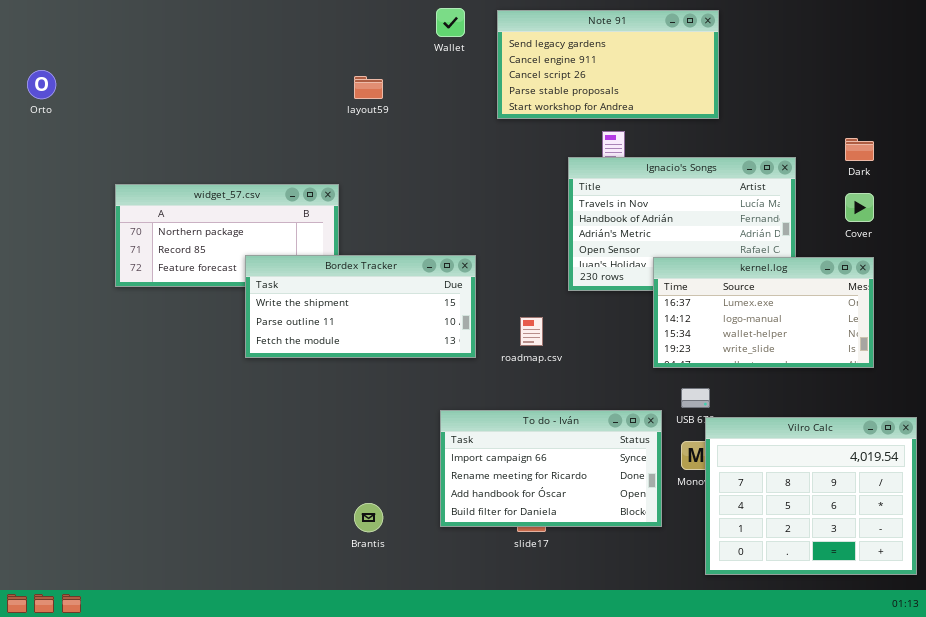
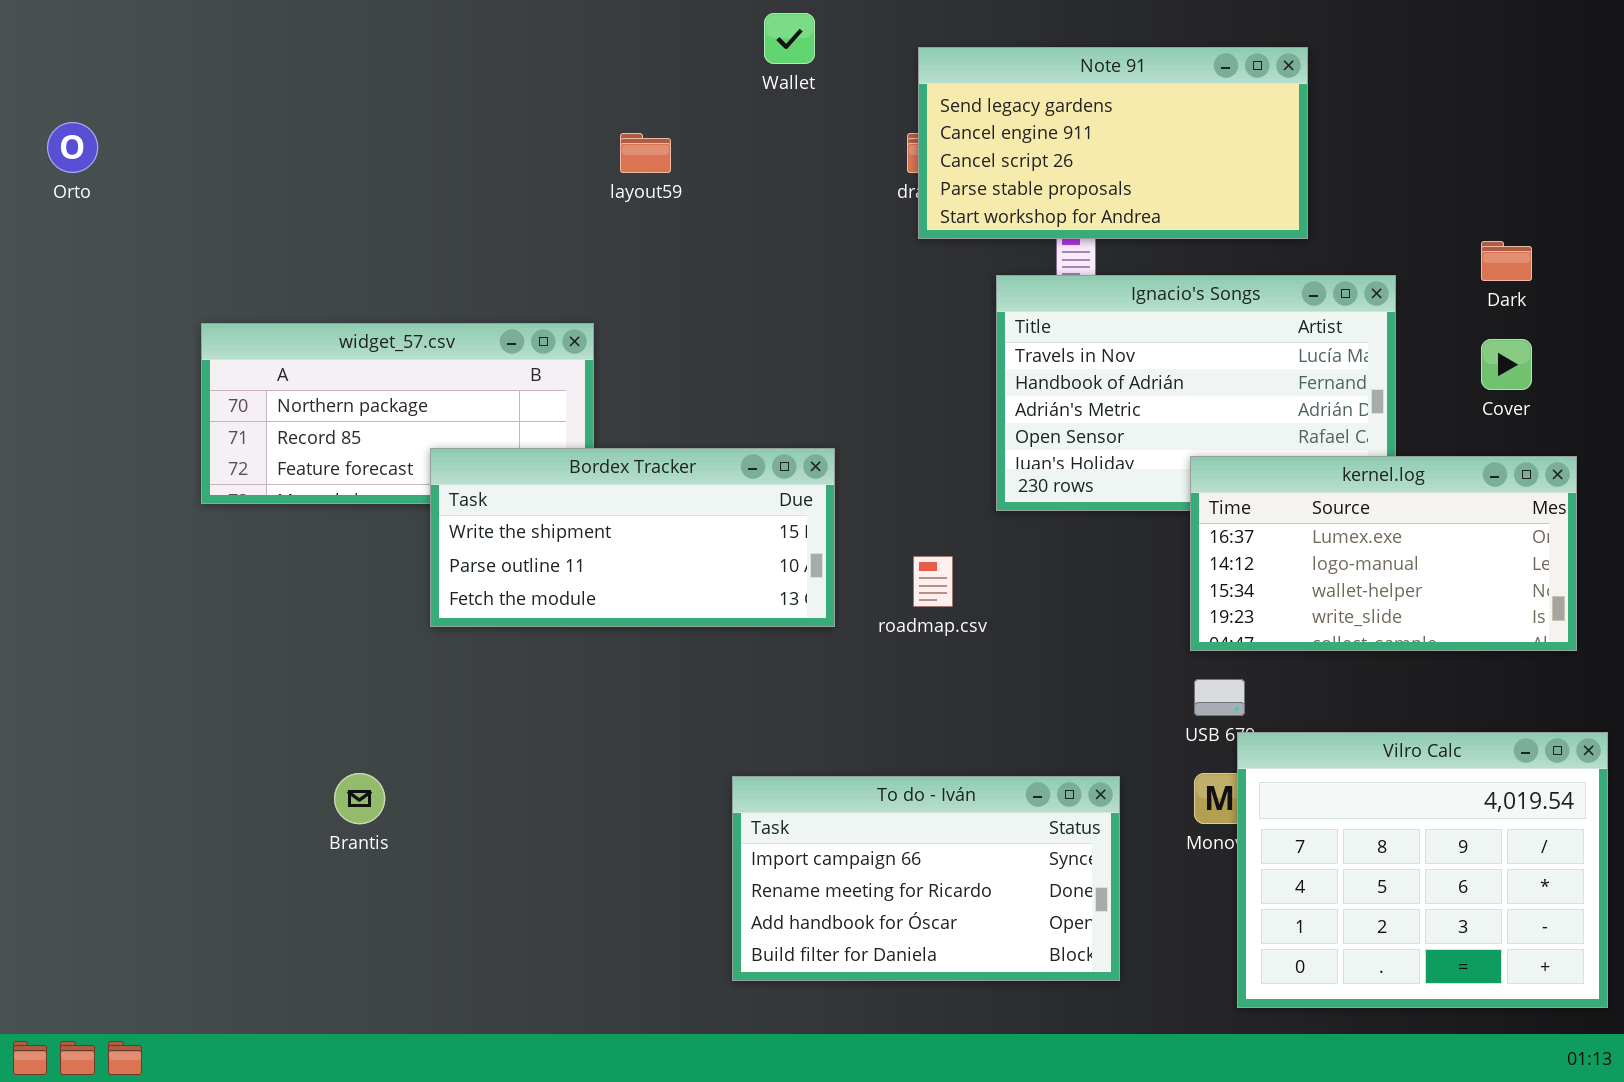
Note 91: [497,10,719,119] -> [918,47,1308,239], moved
kernel.log: [653,257,874,368] -> [1190,456,1577,651], moved
To do - Iván: [440,410,662,527] -> [732,776,1120,981], moved
Brantis: [354,503,383,532] -> [334,773,385,824], moved

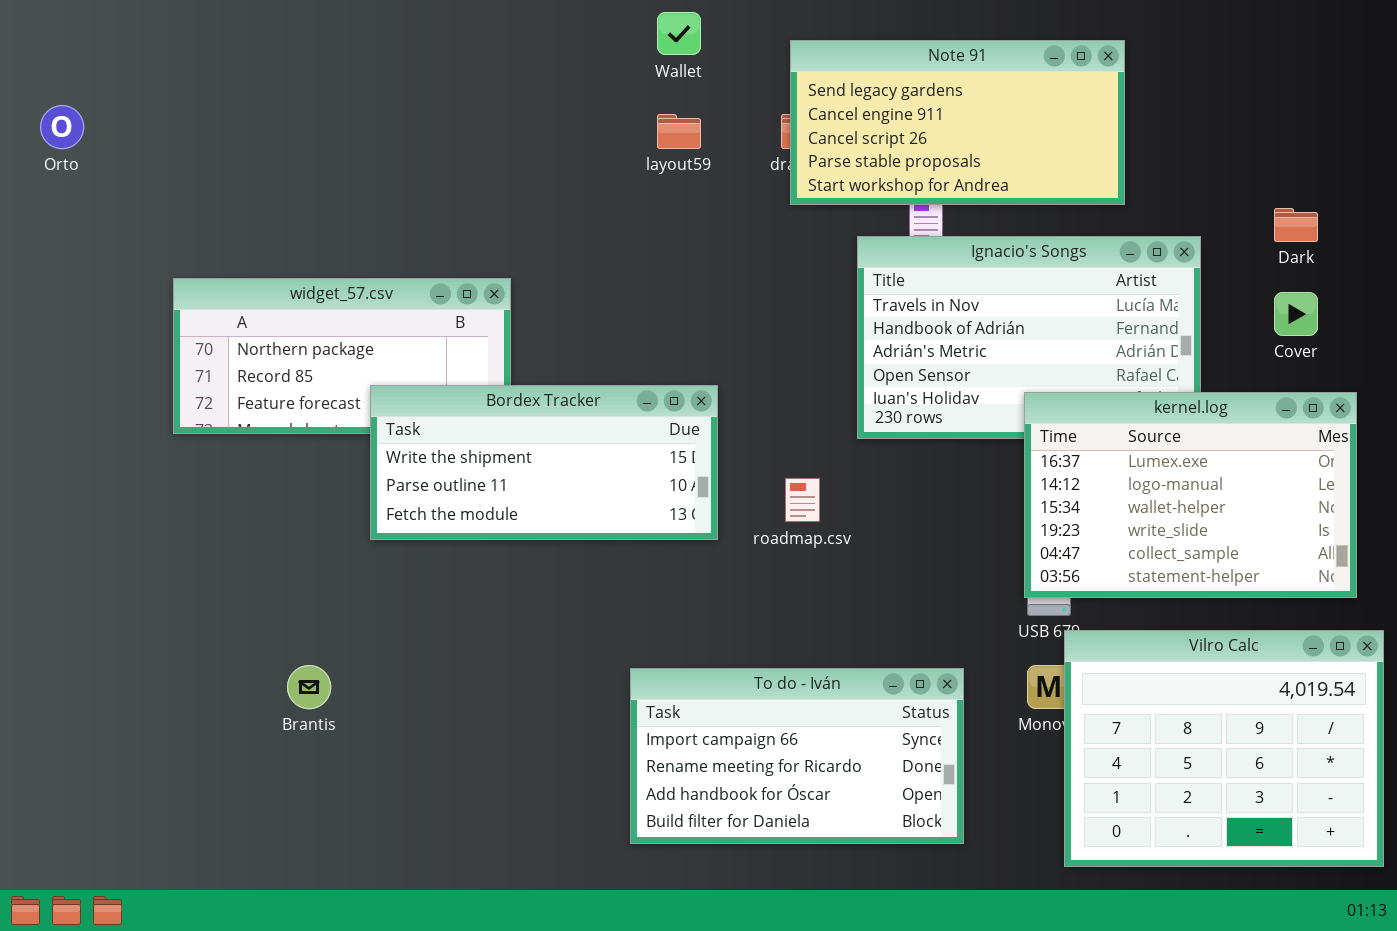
layout59: [620,133,671,173] -> [657,114,701,149], moved
kernel.log: [1190,456,1577,651] -> [1024,392,1357,598], resized

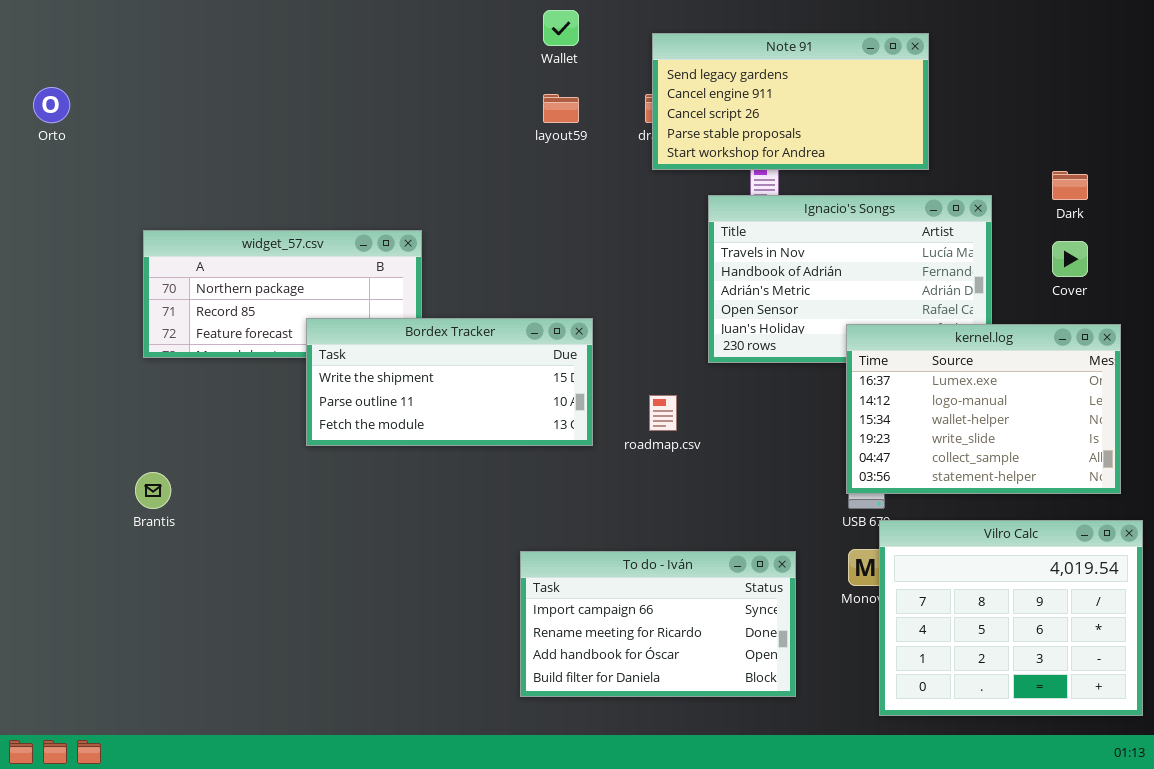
Brantis: [287,665,331,709] -> [135,472,171,509], moved

